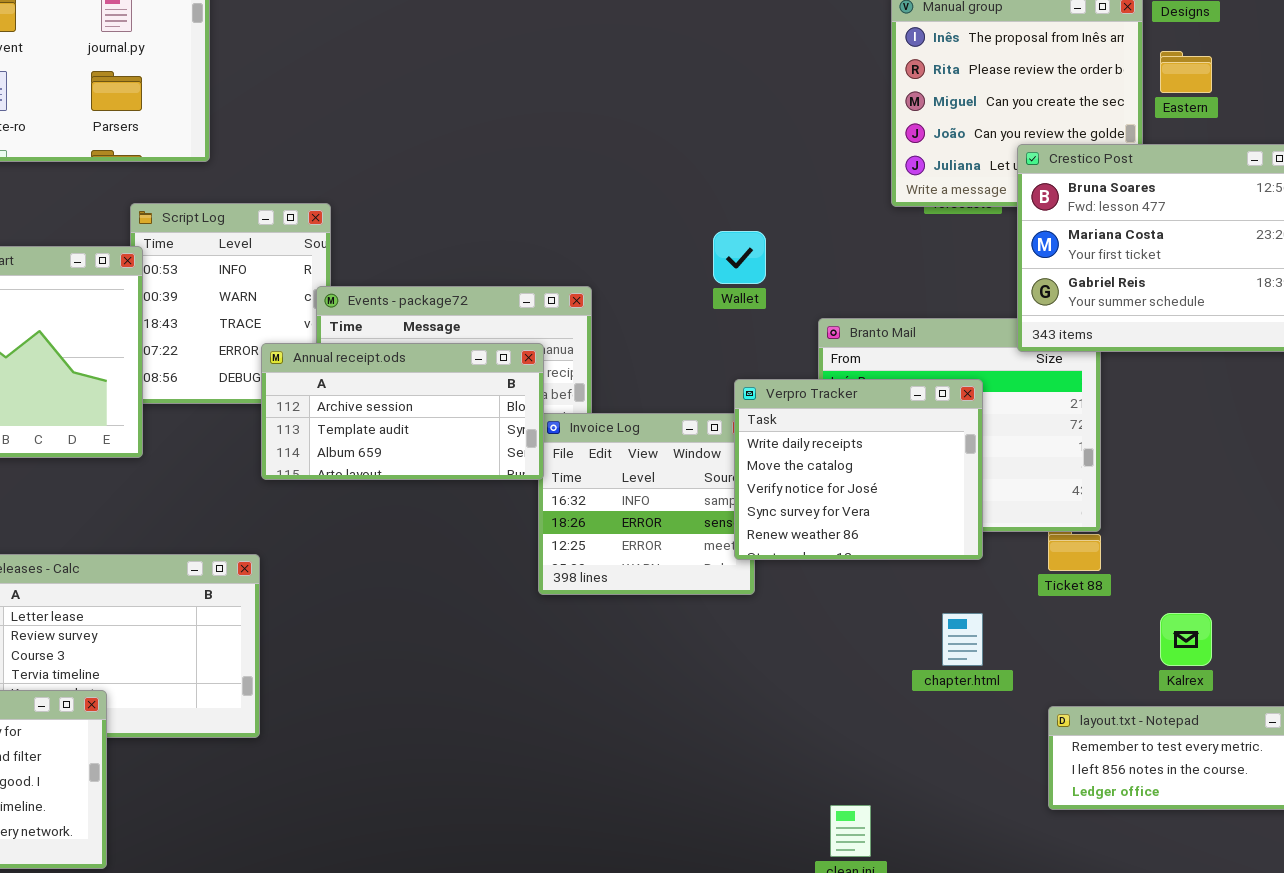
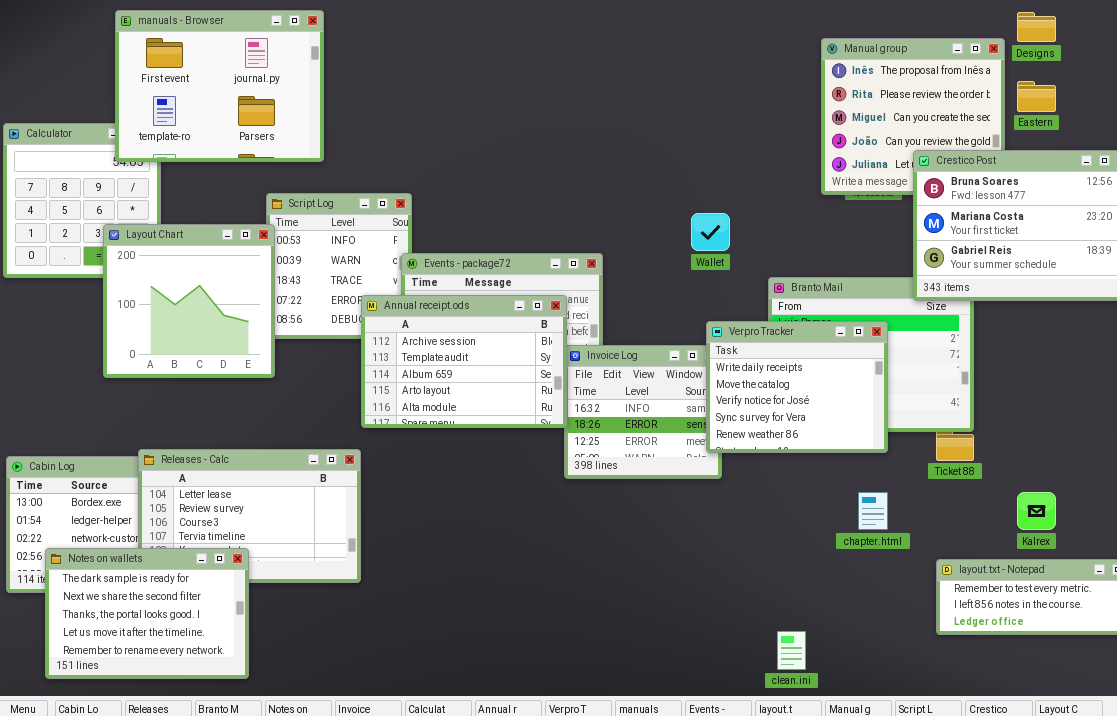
Annual receipt.ods: [261,343,544,480] -> [361,295,567,428], resized

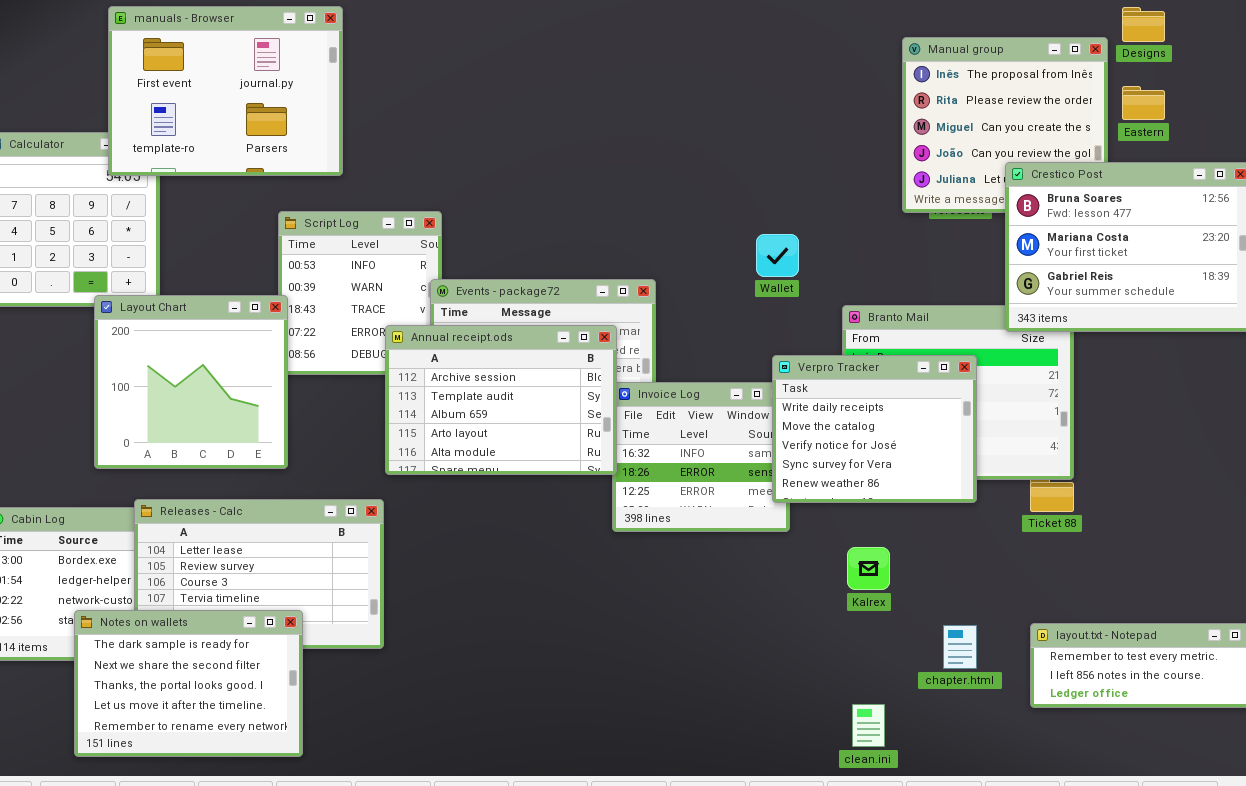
Layout Chart: [103,224,275,378] -> [94,295,288,469], moved
chapter.html: [858,492,888,530] -> [943,625,977,669], moved
Kalrex: [1017,492,1056,530] -> [847,547,890,590], moved
Notes on wallets: [45,548,249,679] -> [74,610,303,757], moved

